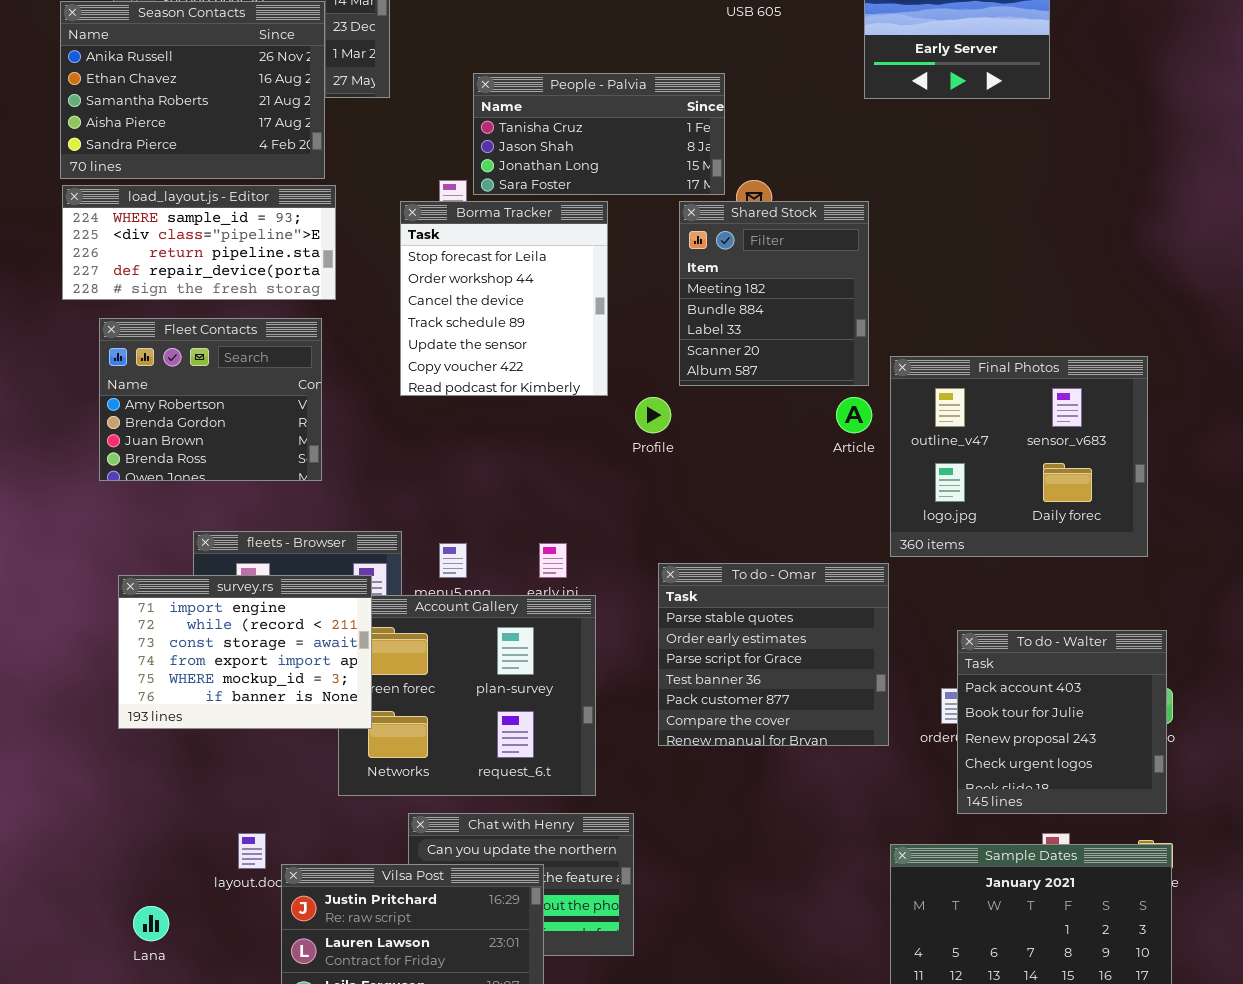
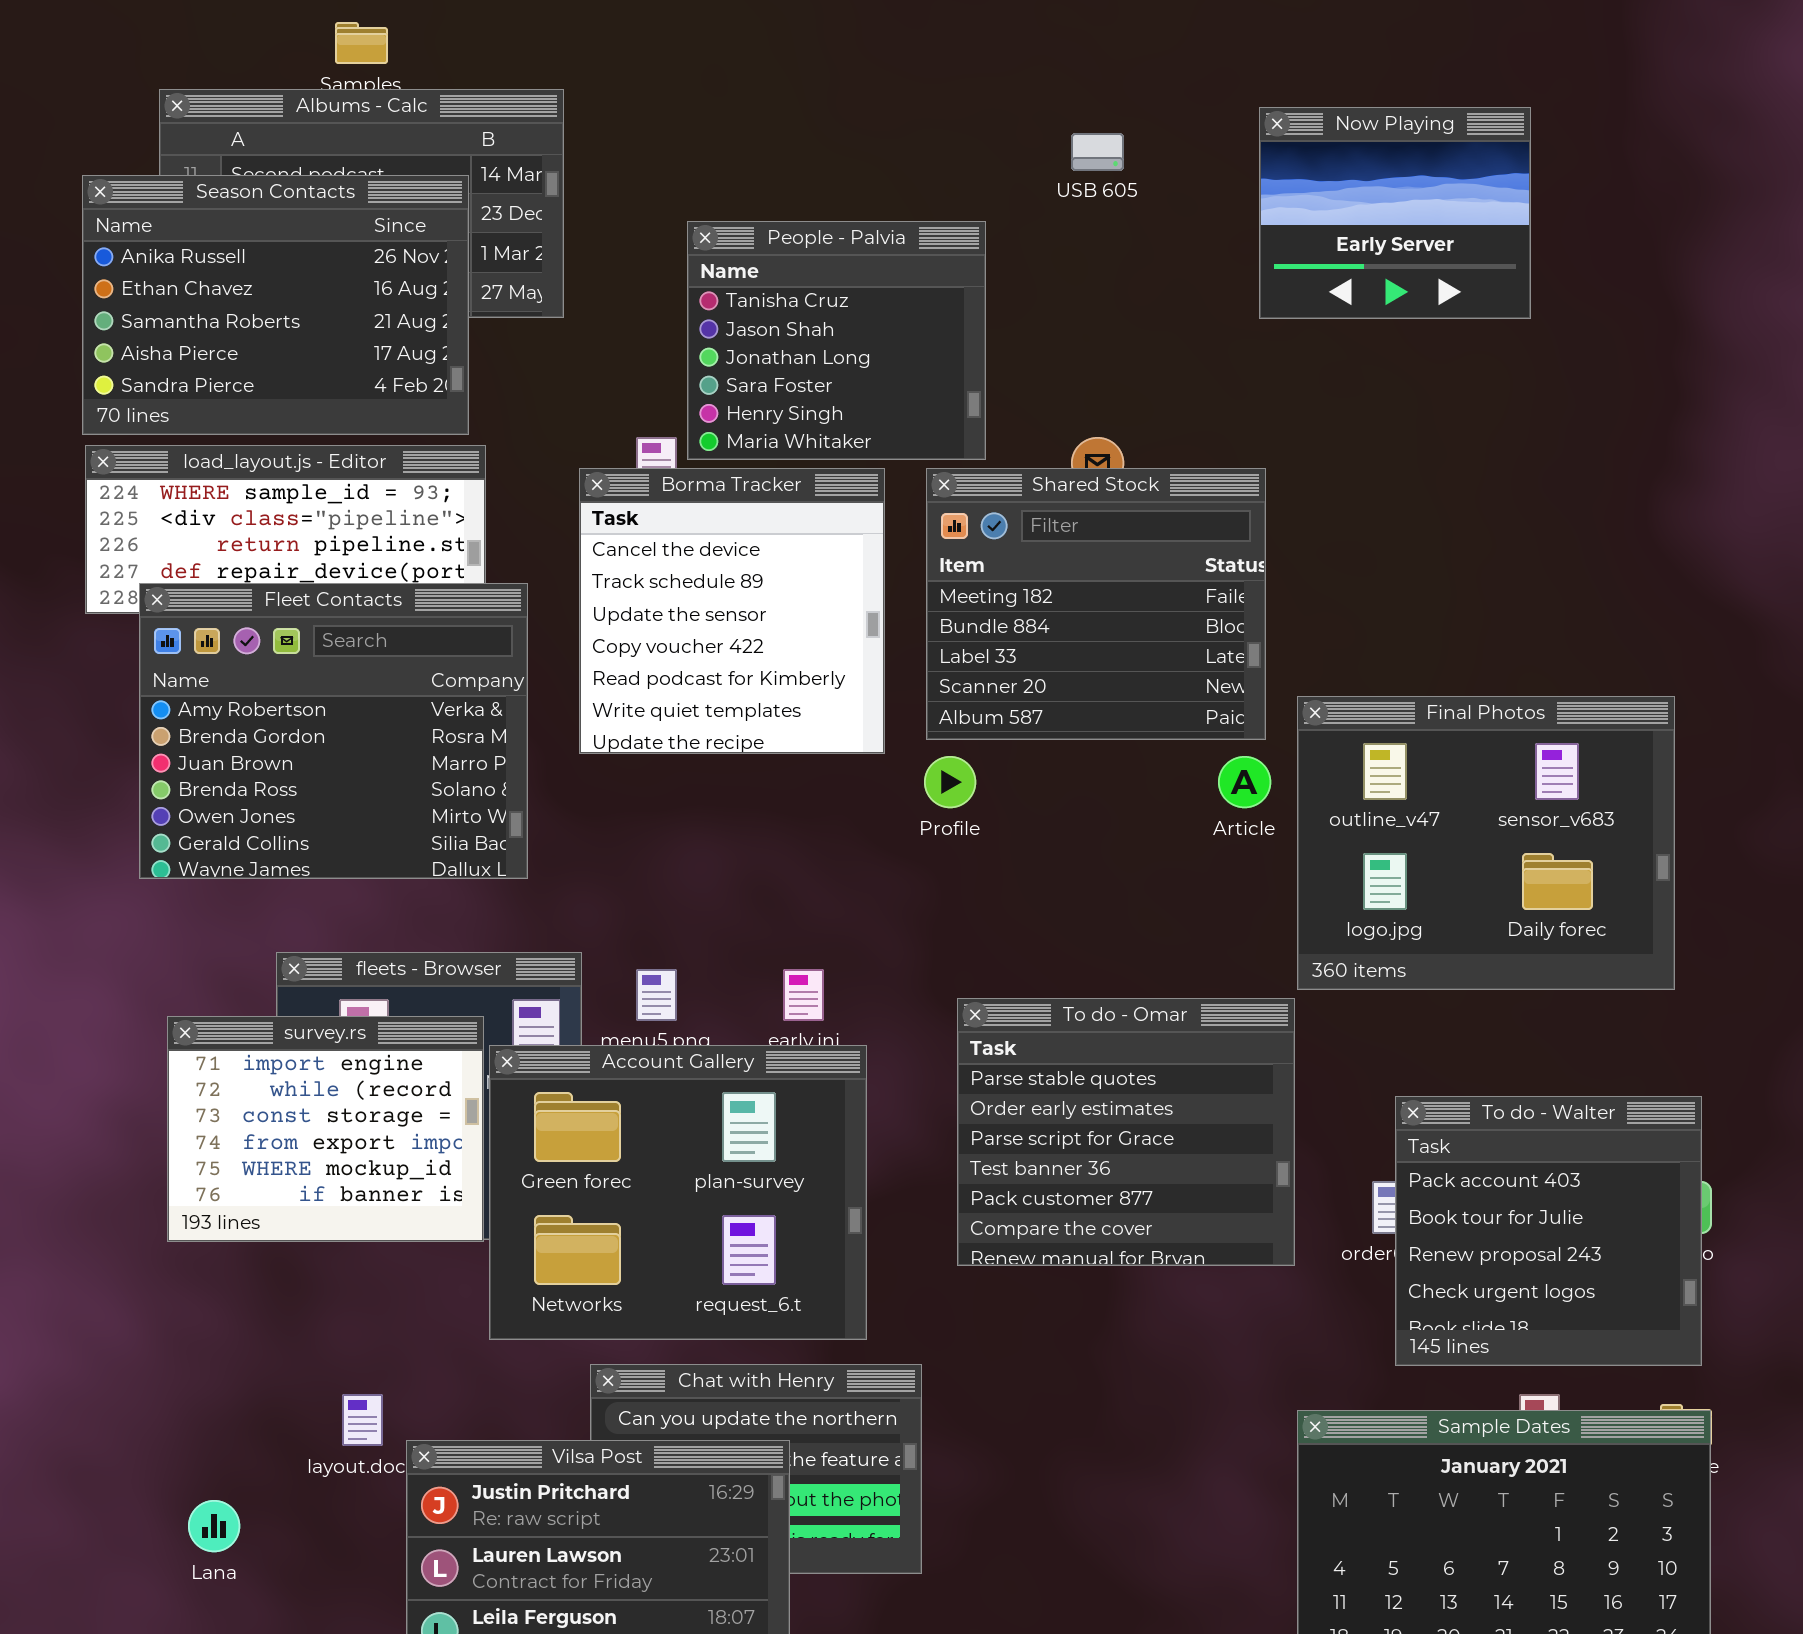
People - Palvia: [473,73,725,195] -> [687,221,986,460], resized
Borma Tracker: [400,201,608,396] -> [579,468,885,754], scrolled down 2 rows
Shared Stock: [679,201,869,386] -> [926,468,1266,740], resized
Fleet Contacts: [99,318,322,481] -> [139,583,528,879], resized
survey.rs: [118,575,372,729] -> [167,1016,484,1242], resized

